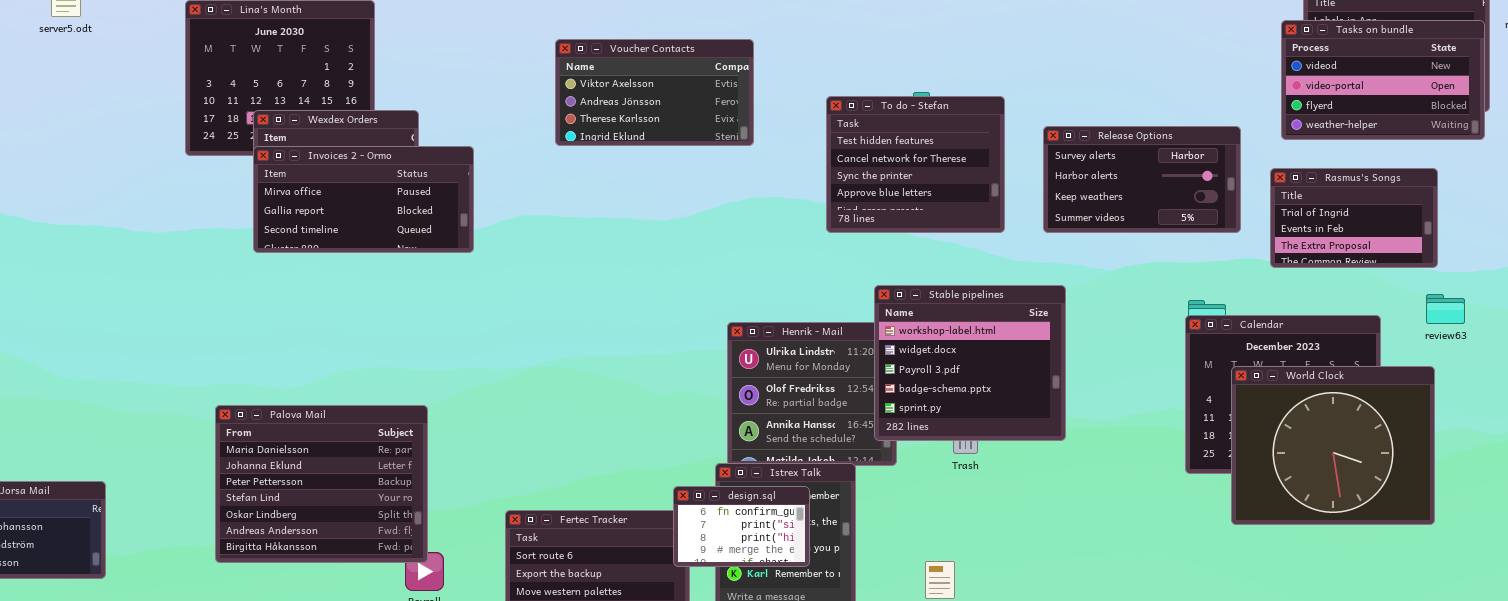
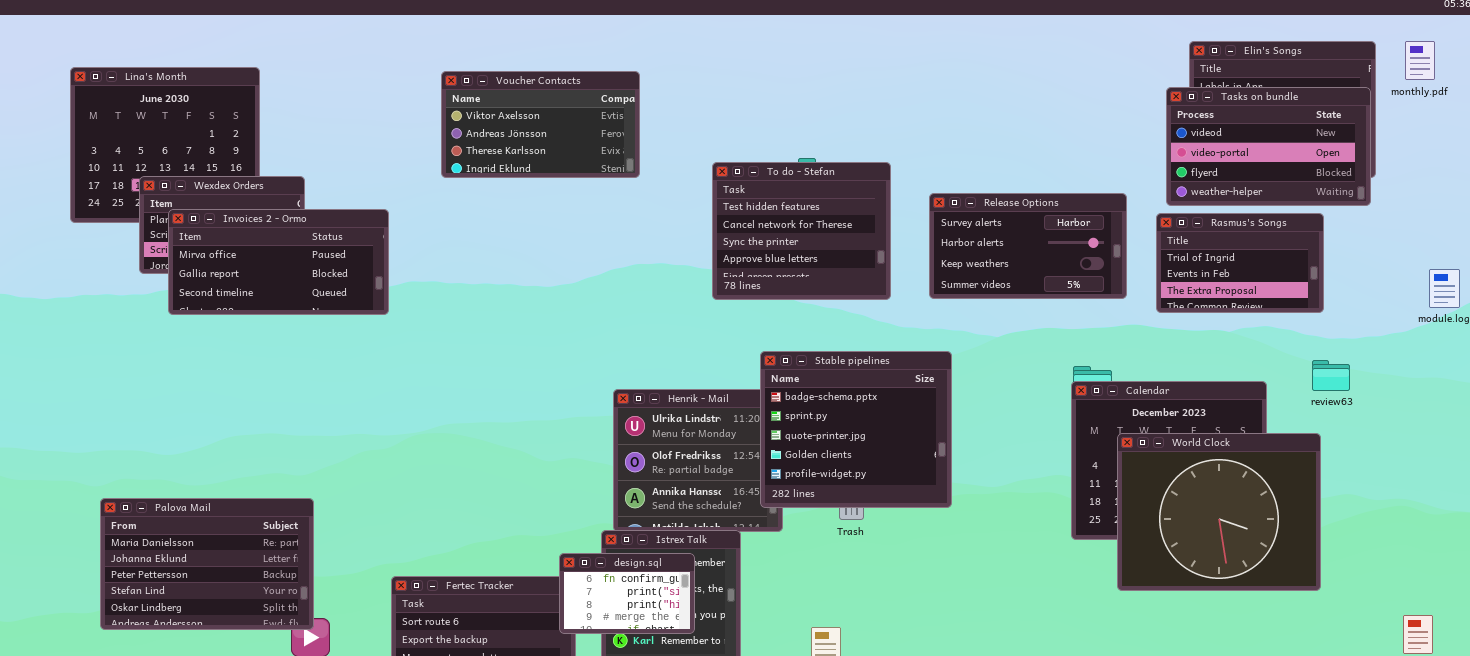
Voucher Contacts: [555,39,754,146] -> [441,71,640,178], moved
Invoices 2 - Ormo: [253,146,474,253] -> [168,209,389,315], moved
Rasmus's Songs: [1270,168,1438,268] -> [1156,213,1324,313], moved
Stable pipelines: [874,285,1066,441] -> [760,351,952,508], scrolled down 3 rows
Palova Mail: [215,405,428,563] -> [100,498,314,630], resized

